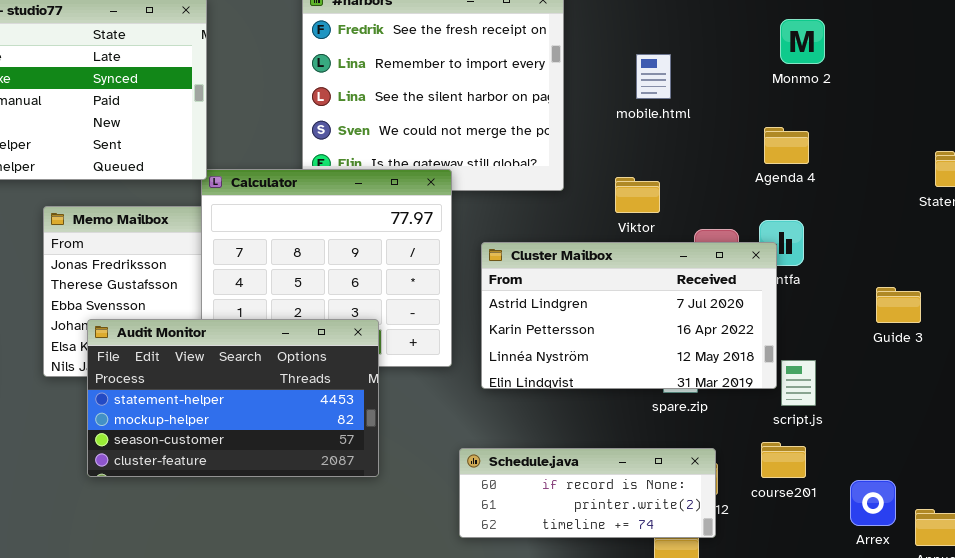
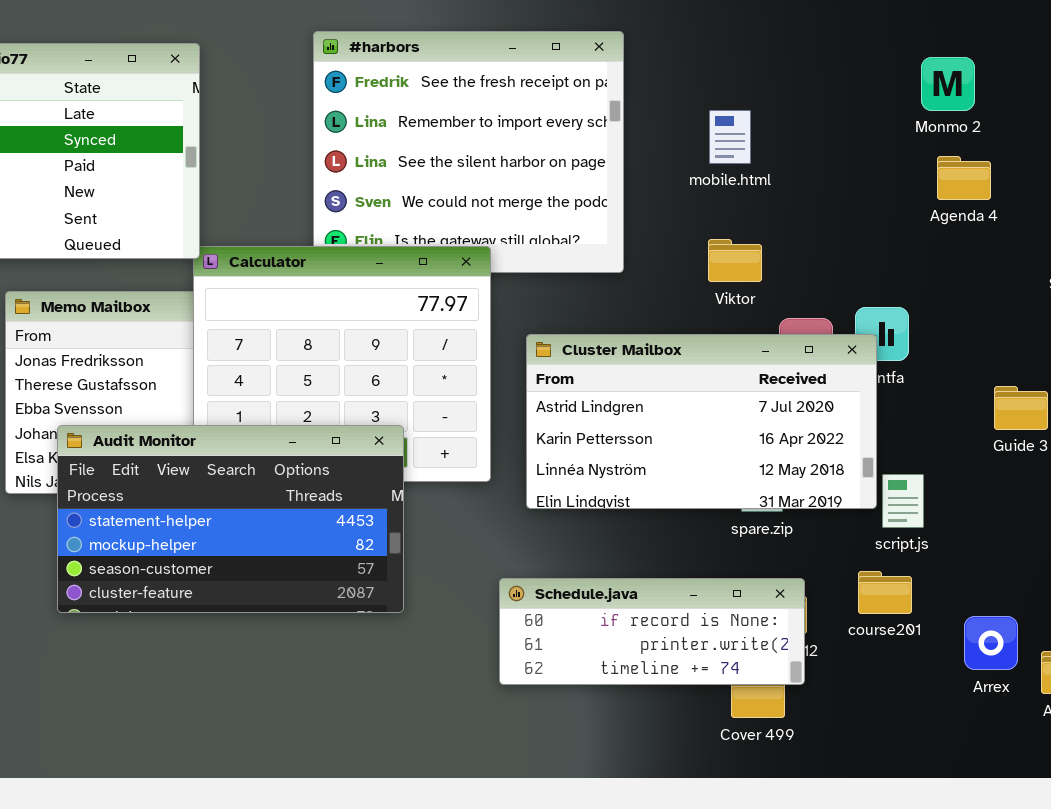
Monmo 2: [780,19,825,64] -> [921,57,975,111], moved
Agenda 4: [764,127,809,164] -> [937,156,991,200], moved
Viktor: [615,177,660,213] -> [708,239,762,282], moved

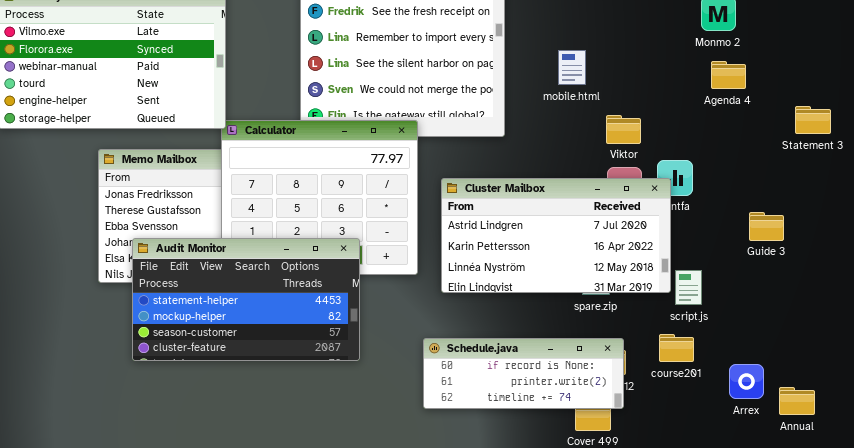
mobile.html: [709,110,751,164] -> [558,50,586,85], moved
Viktor: [708,239,762,282] -> [606,115,641,144], moved

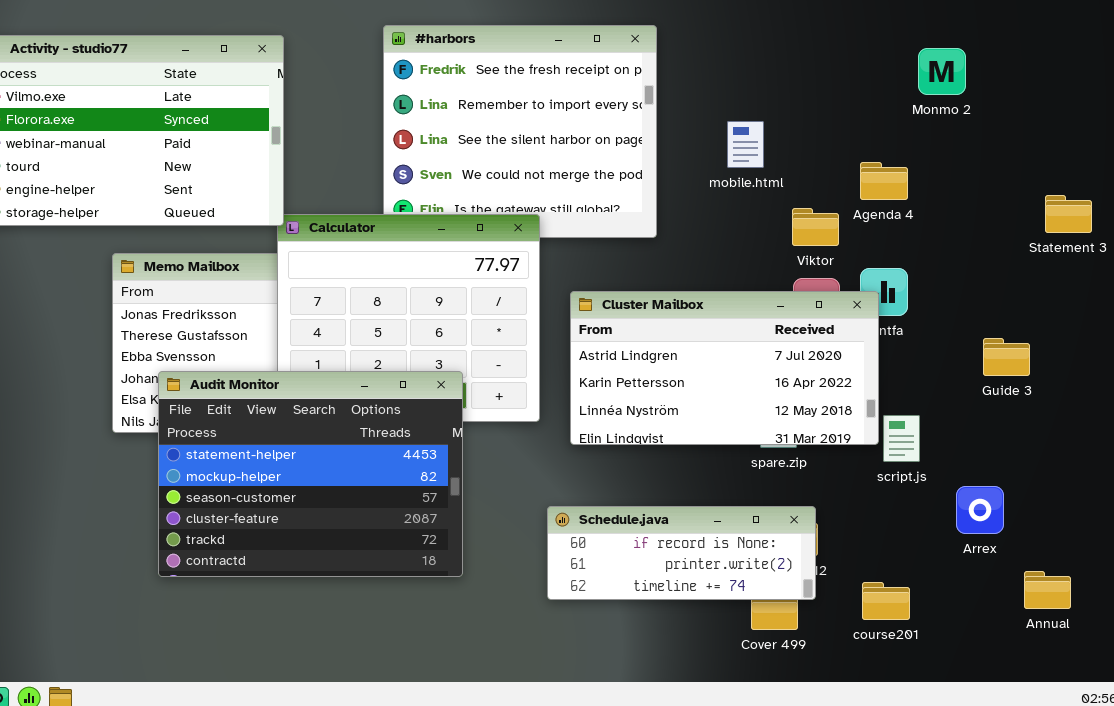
Agenda 4: [711,61,746,89] -> [860,162,908,200], moved
Audit Monitor: [132,238,360,361] -> [158,371,463,577], resized
course201: [659,334,694,362] -> [862,582,910,620], moved
Arrex: [729,364,764,399] -> [956,486,1004,534], moved

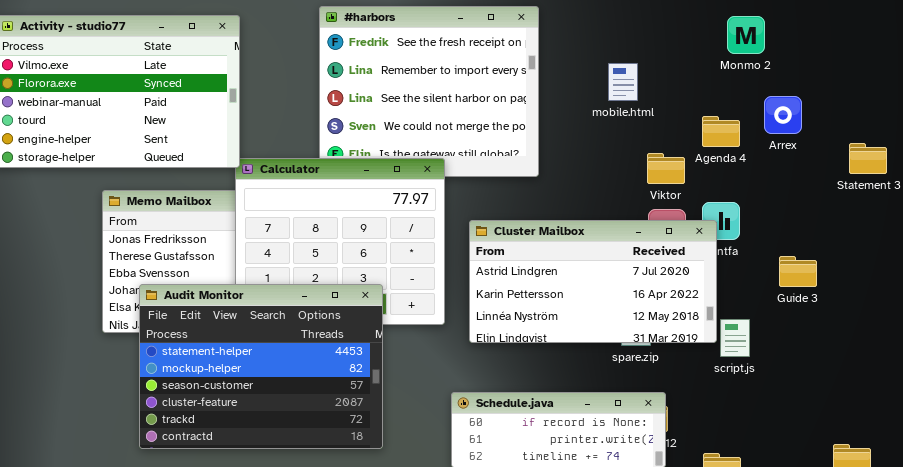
Monmo 2: [918,48,966,95] -> [727,16,765,54], moved
mobile.html: [727,121,764,168] -> [608,63,638,101], moved
Guide 3: [983,338,1030,376] -> [779,256,817,287], moved
Arrex: [956,486,1004,534] -> [764,96,802,134], moved

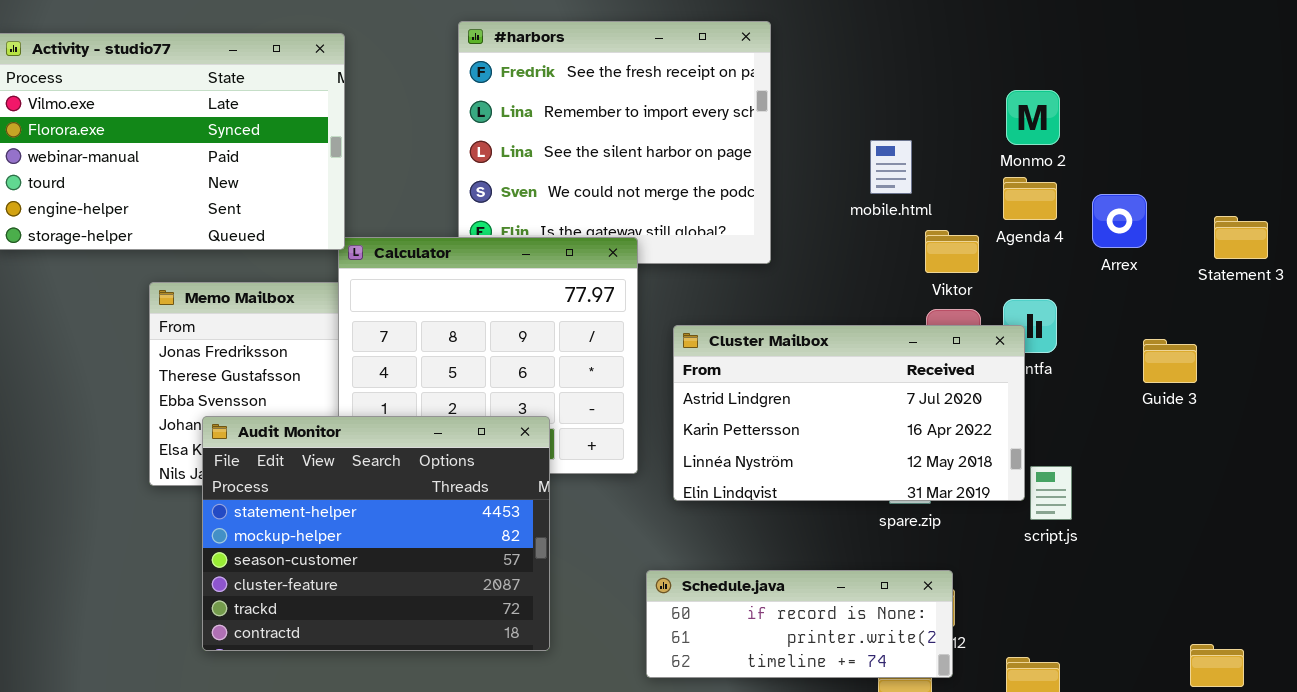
Monmo 2: [727,16,765,54] -> [1006,90,1060,145], moved
mobile.html: [608,63,638,101] -> [870,140,912,194], moved
Arrex: [764,96,802,134] -> [1092,194,1147,248], moved
Guide 3: [779,256,817,287] -> [1143,339,1197,383], moved

